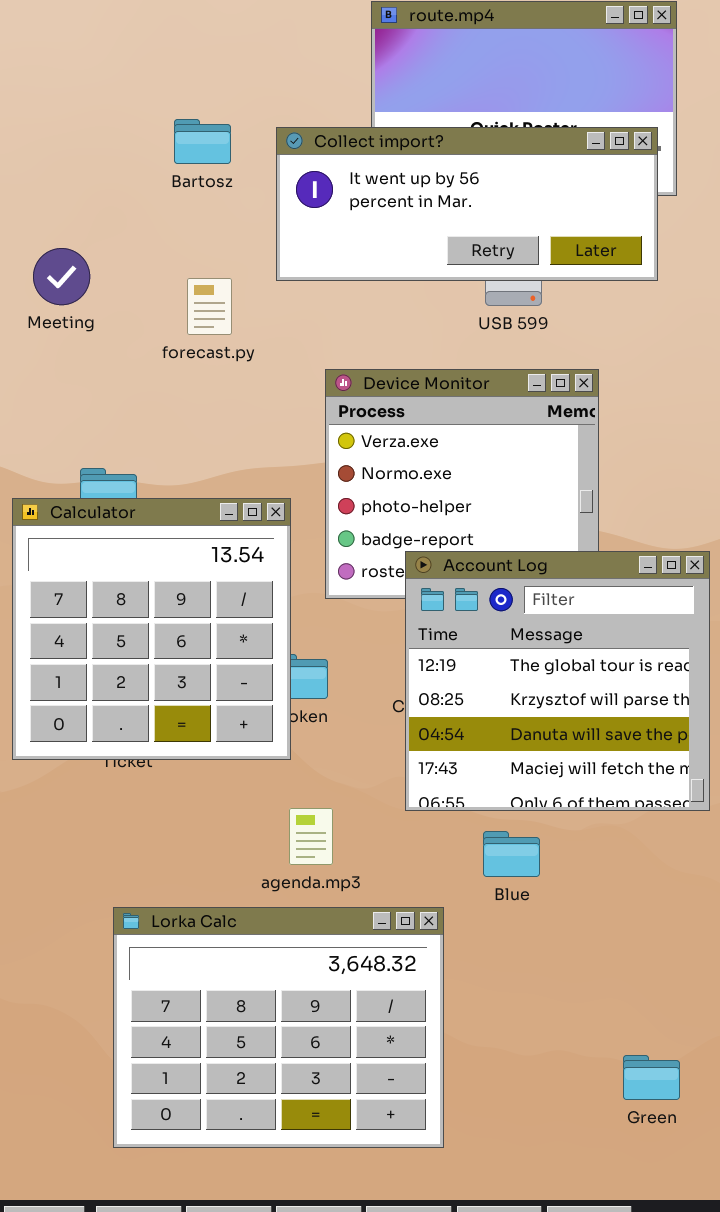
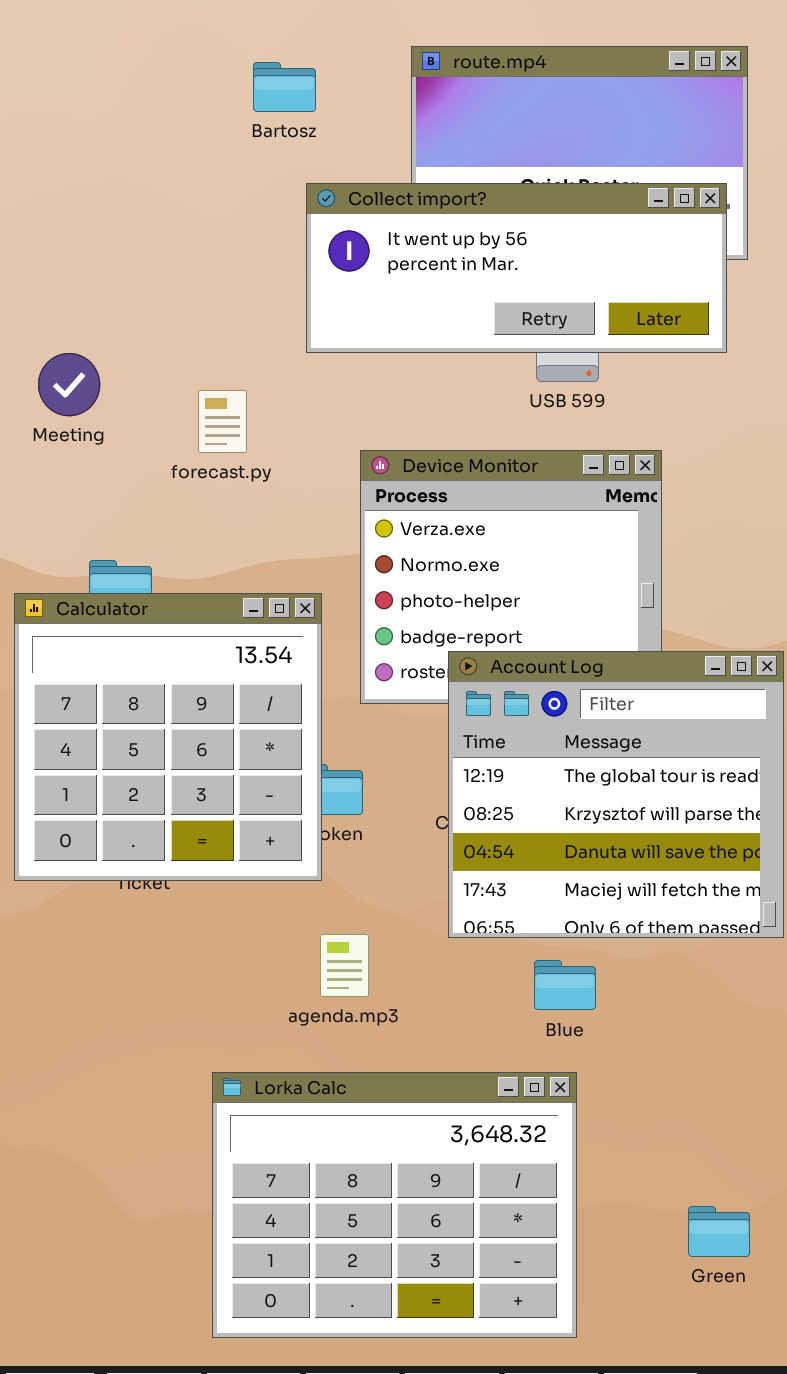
Bartosz: [174,119,231,164] -> [253,62,316,112], moved
Meeting: [33,248,90,305] -> [38,353,100,416], moved
forecast.py: [187,278,232,335] -> [198,390,247,453], moved
Lorka Calc: [113,907,444,1148] -> [212,1072,577,1338], moved

